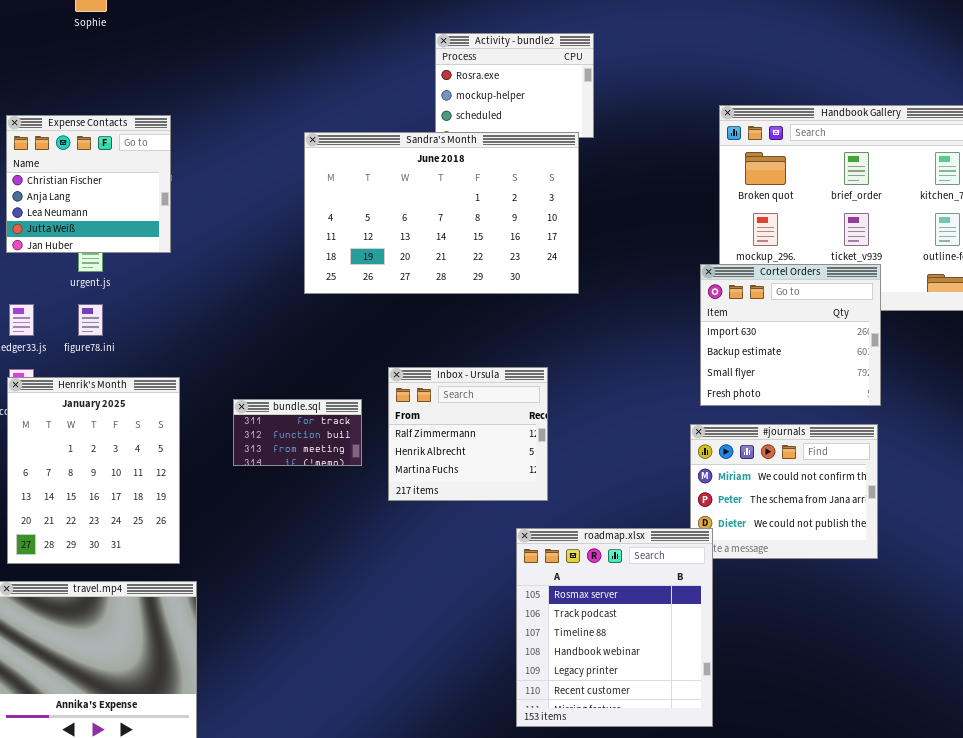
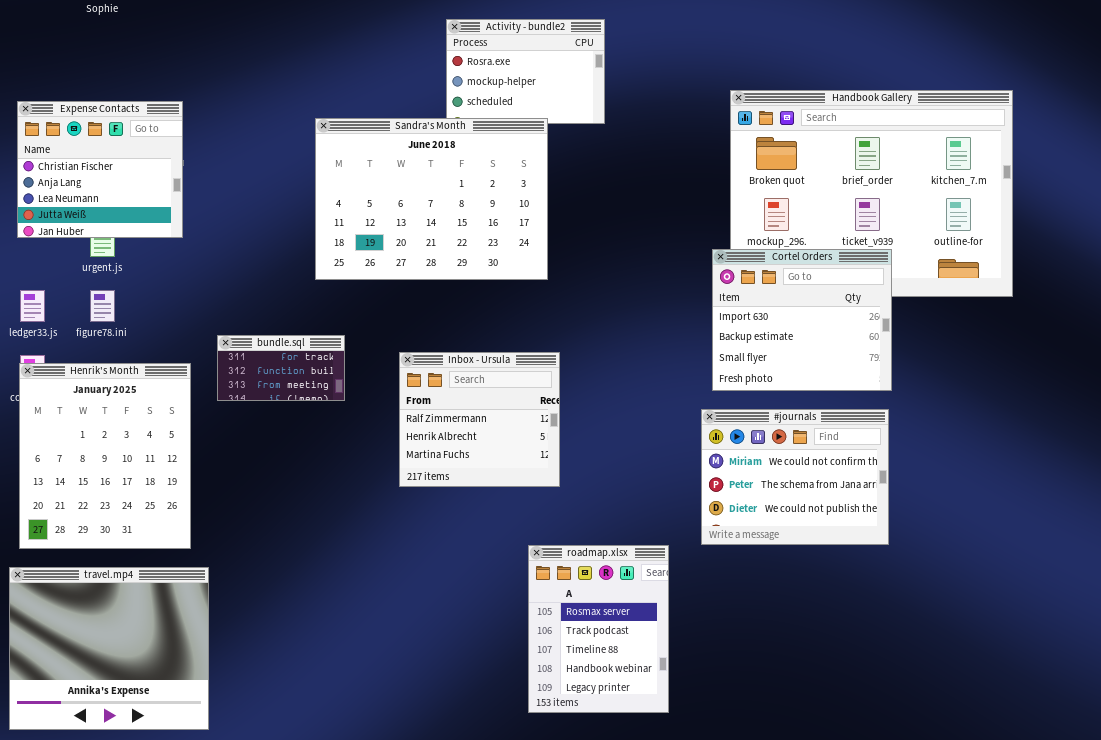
Sandra's Month: [304,132,579,294] -> [315,118,548,280], resized
bundle.sql: [233,399,362,466] -> [217,335,345,401], moved
roadmap.xlsx: [516,528,713,727] -> [528,545,669,713], resized

